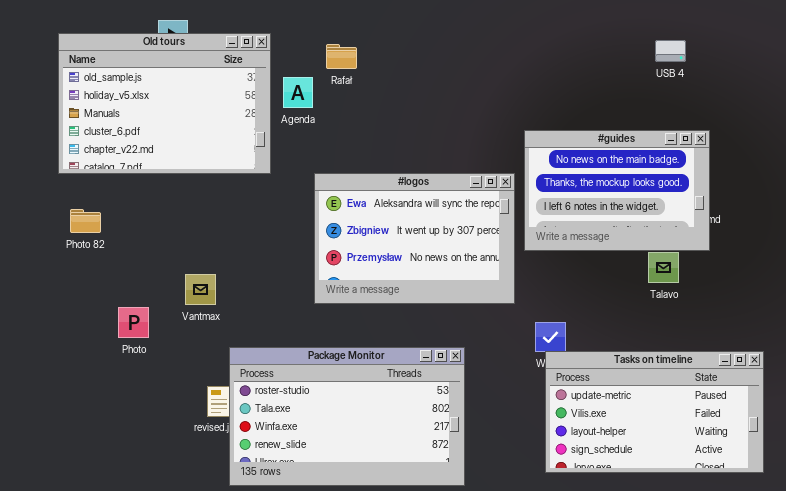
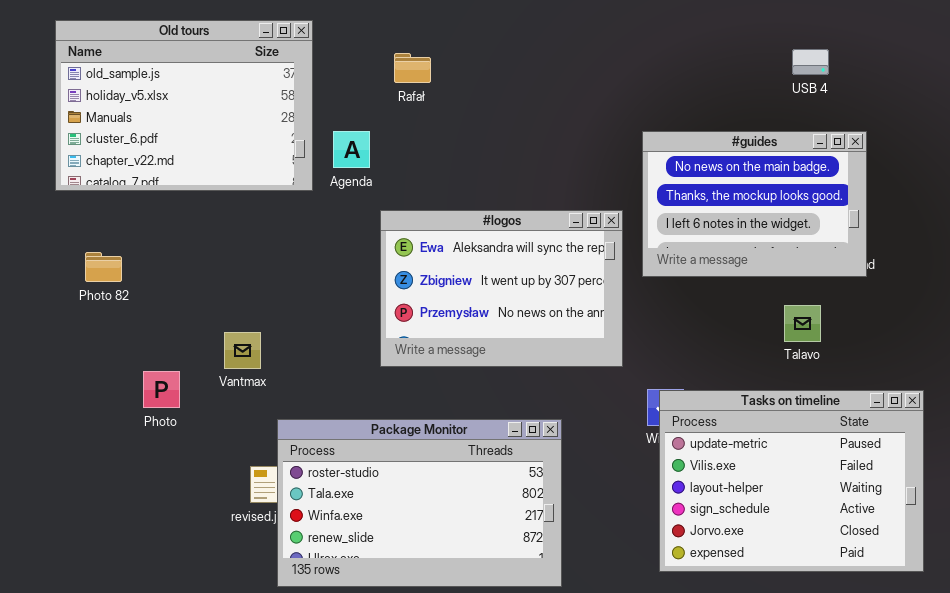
Old tours: [58,33,271,174] -> [55,20,313,191], moved
Agenda: [283,77,313,108] -> [333,131,370,168], moved
#guides: [524,130,710,251] -> [642,131,867,277], moved
Tasks on timeline: [545,351,764,473] -> [659,390,924,572], resized

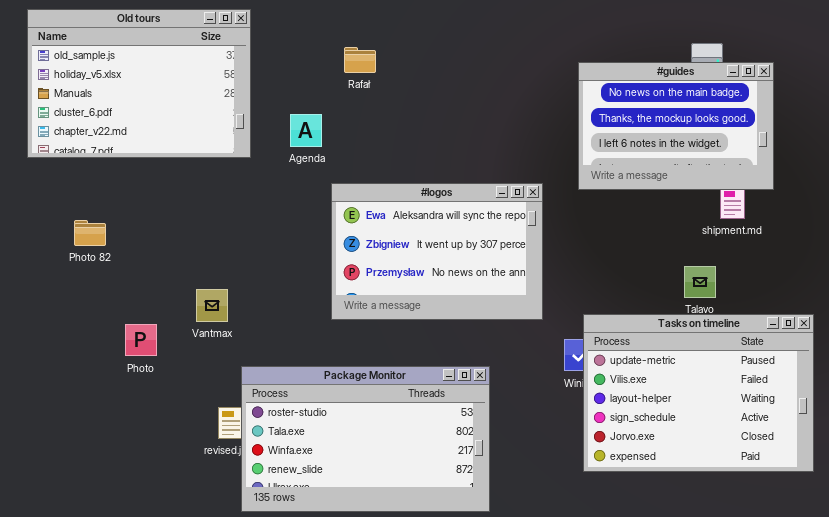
Old tours: [55,20,313,191] -> [27,9,251,158], moved
#guides: [642,131,867,277] -> [578,62,774,190], moved
Tasks on timeline: [659,390,924,572] -> [583,314,814,472], moved

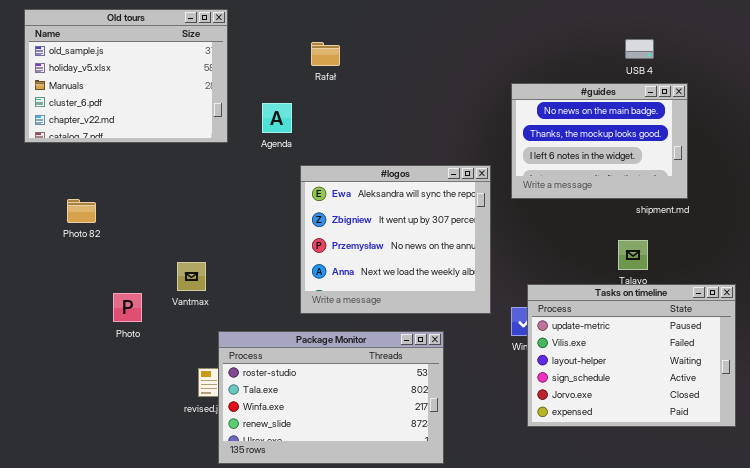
#guides: [578,62,774,190] -> [511,83,688,199], moved
#logos: [331,183,543,320] -> [300,165,491,314], resized

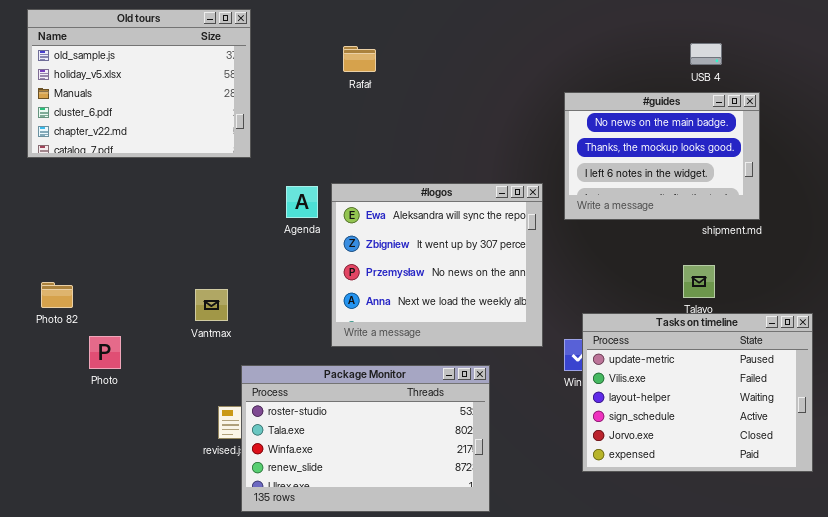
Agenda: [262,103,292,133] -> [286,186,318,218], moved
Photo 82: [67,199,96,223] -> [41,282,73,308], moved
Photo: [113,293,142,322] -> [89,336,121,369], moved

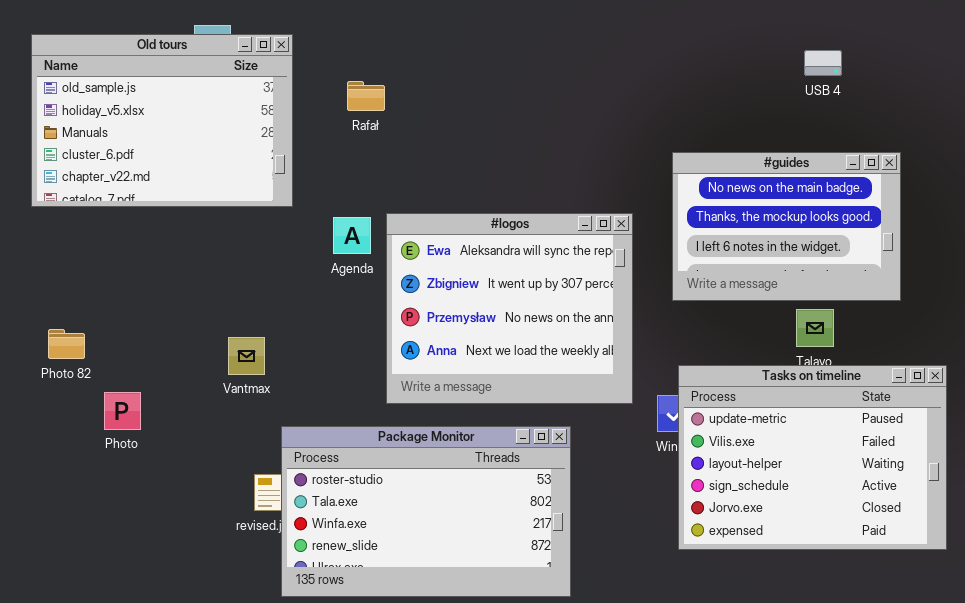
Old tours: [27,9,251,158] -> [31,34,293,207], moved
Rafał: [343,46,376,72] -> [347,81,385,111], moved
#guides: [564,92,760,220] -> [672,152,901,301], moved

